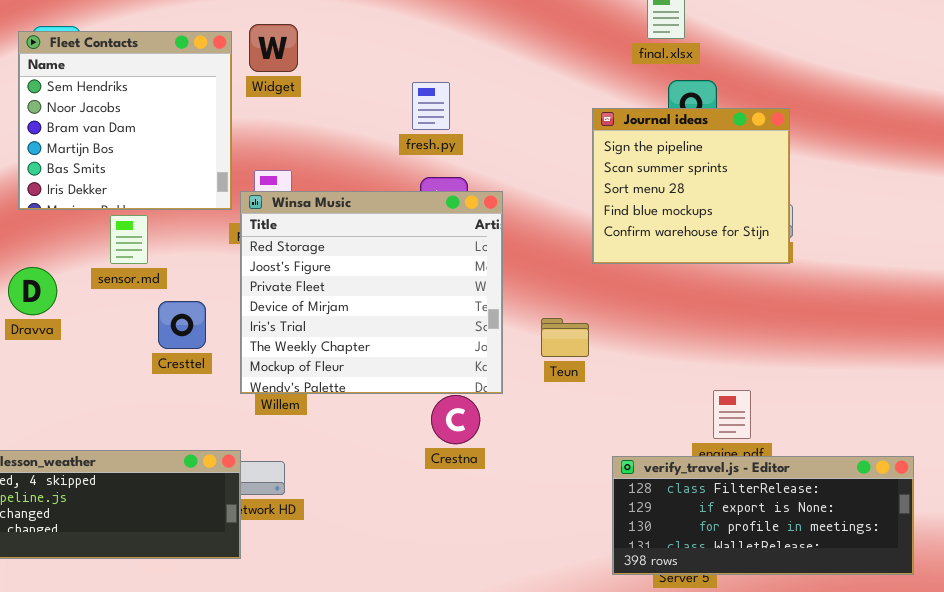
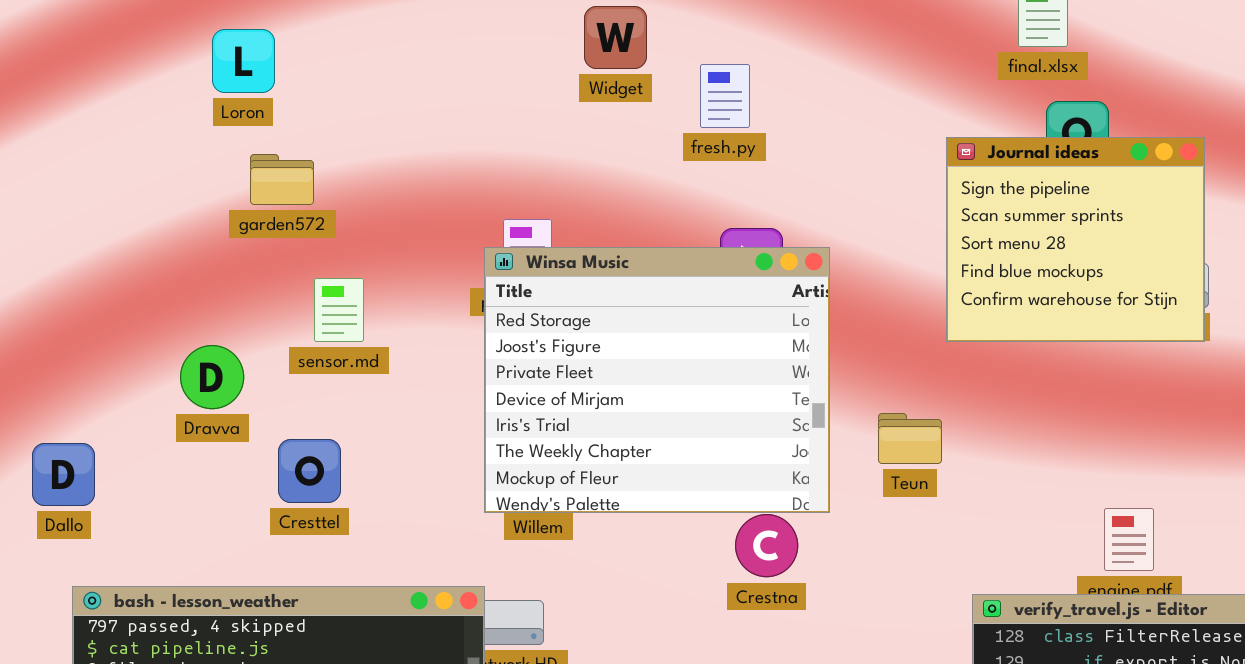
Widget: [249,24,298,72] -> [584,6,647,69], moved
Fleet Contacts: [18,31,232,210] -> none, closed
fresh.py: [412,82,450,130] -> [700,64,750,128], moved
Cresttel: [158,301,206,349] -> [278,439,341,503], moved

